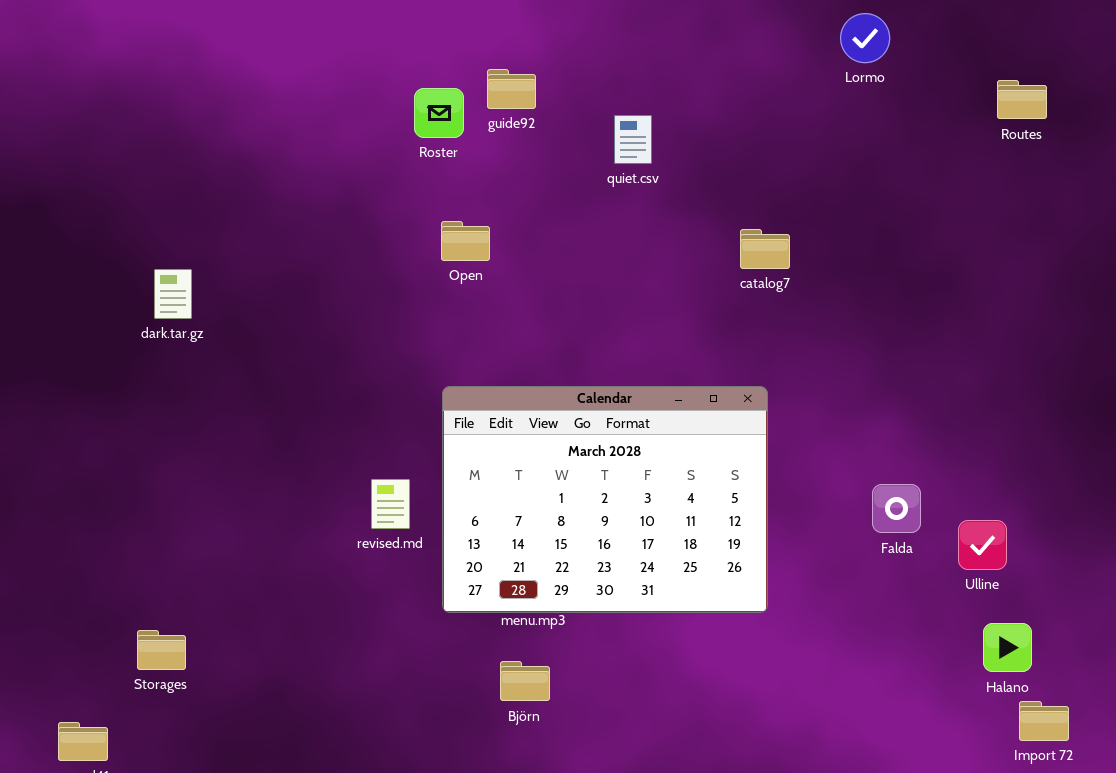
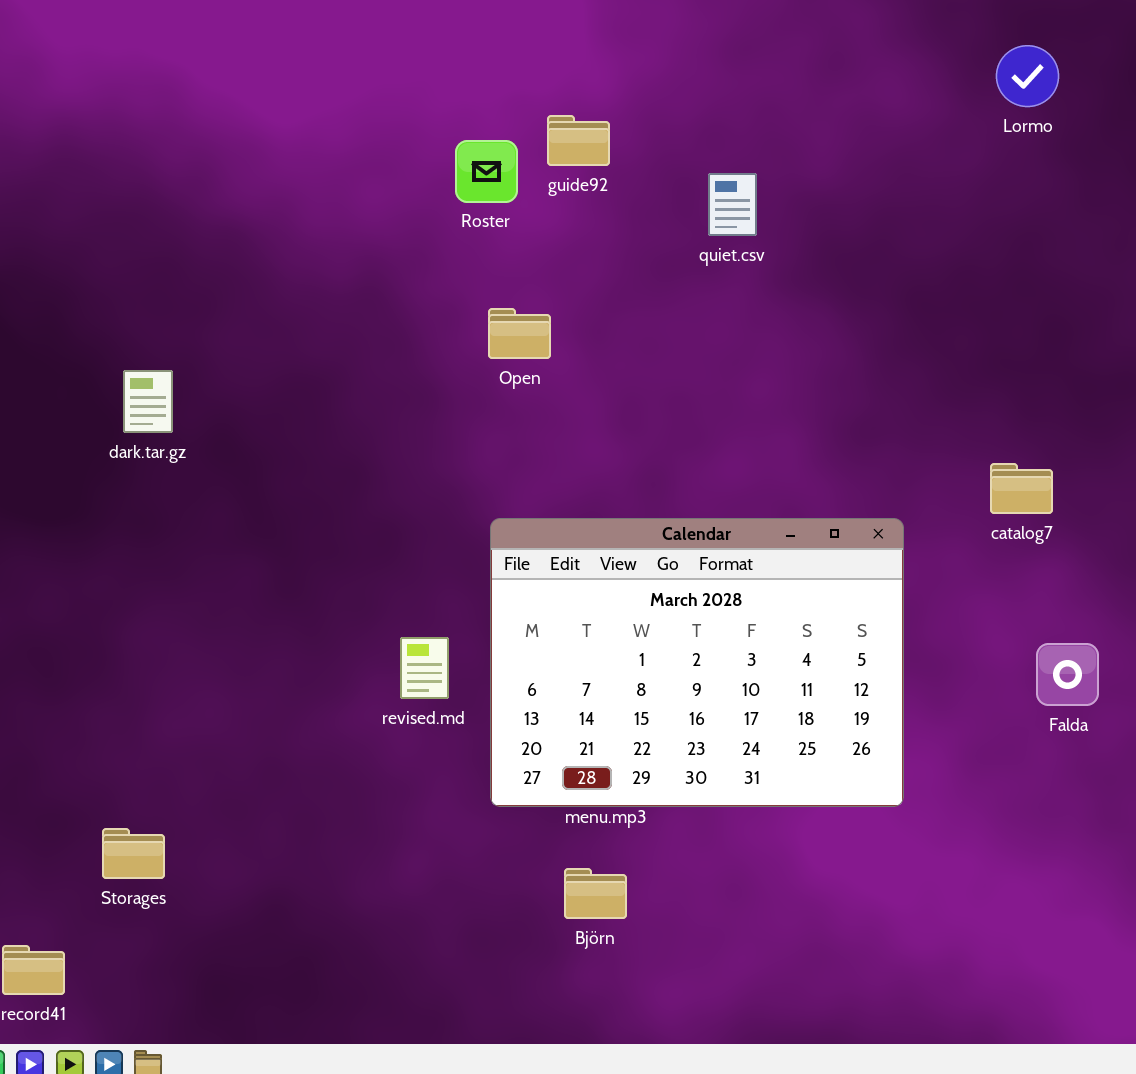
catalog7: [740,229,790,269] -> [990,463,1053,514], moved

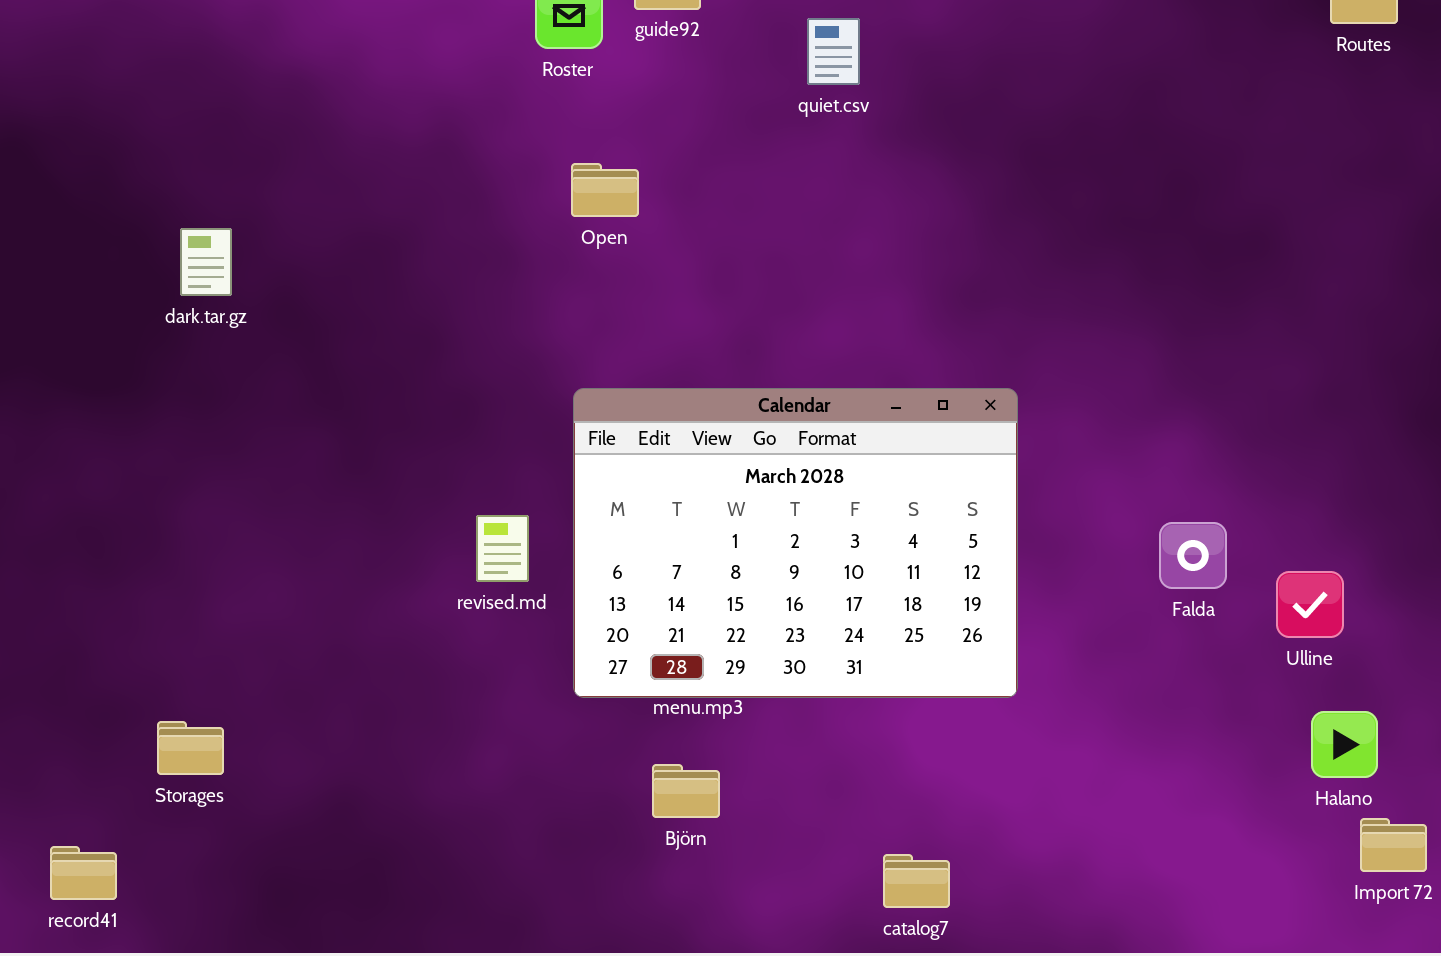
catalog7: [990,463,1053,514] -> [883,854,950,908], moved

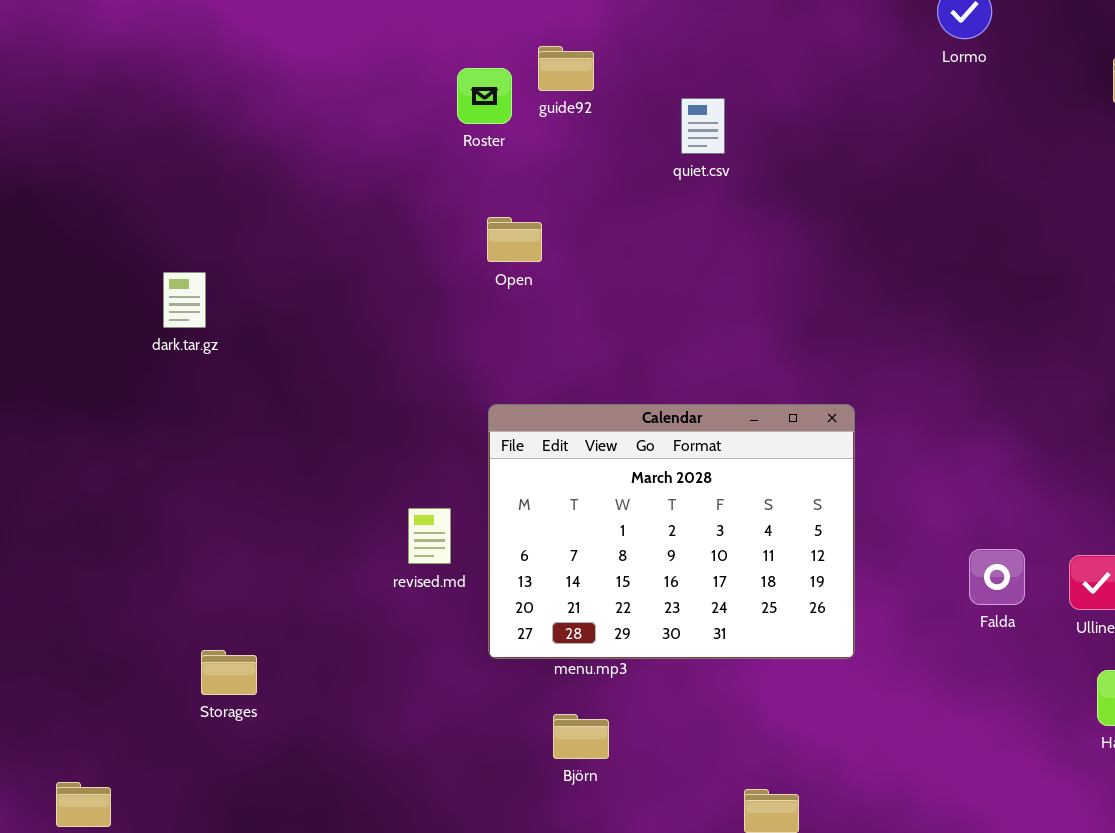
Falda: [1159,522,1227,589] -> [969,549,1025,605], moved
Storages: [157,721,224,775] -> [201,650,257,695], moved

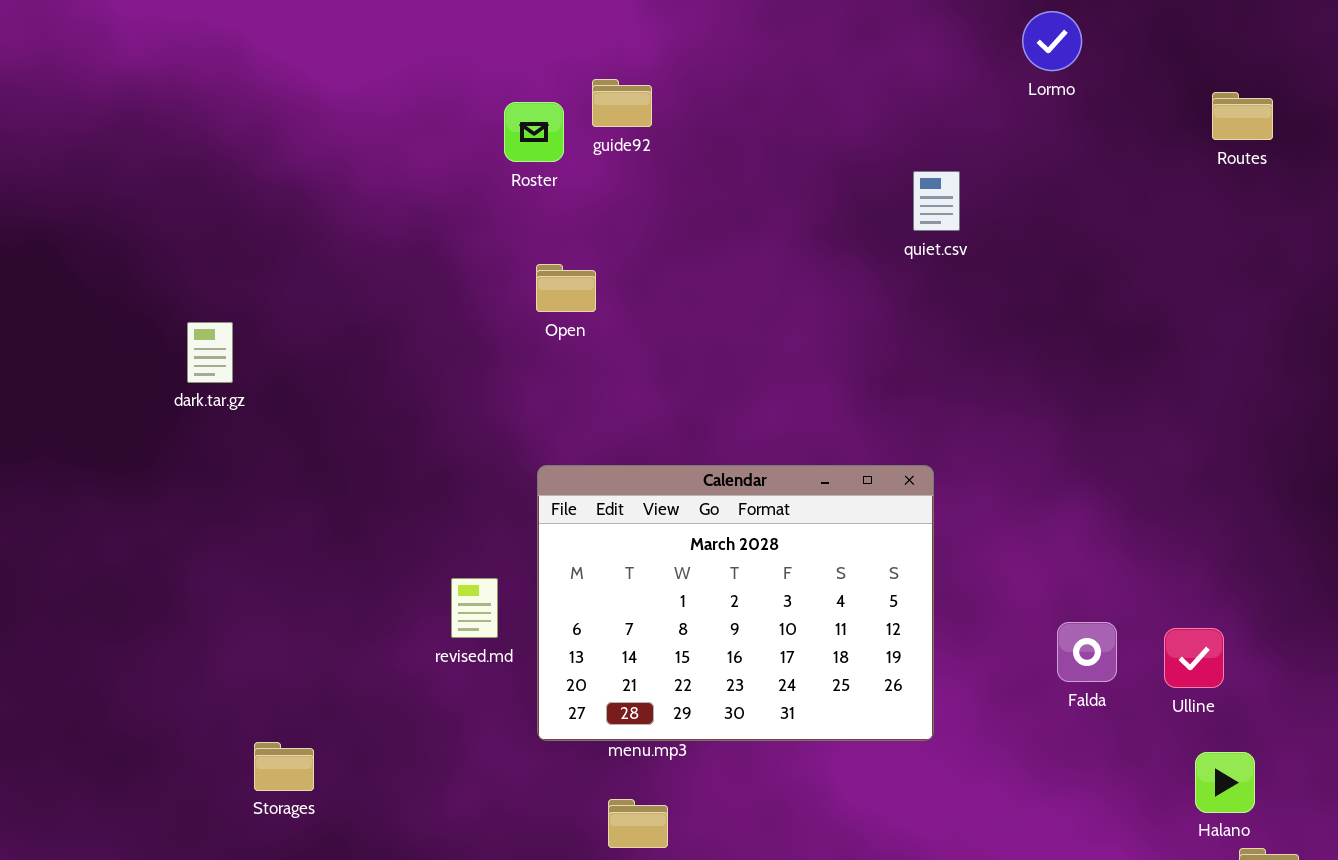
quiet.csv: [681,98,725,154] -> [913,171,960,231], moved
Storages: [201,650,257,695] -> [254,742,314,791], moved

